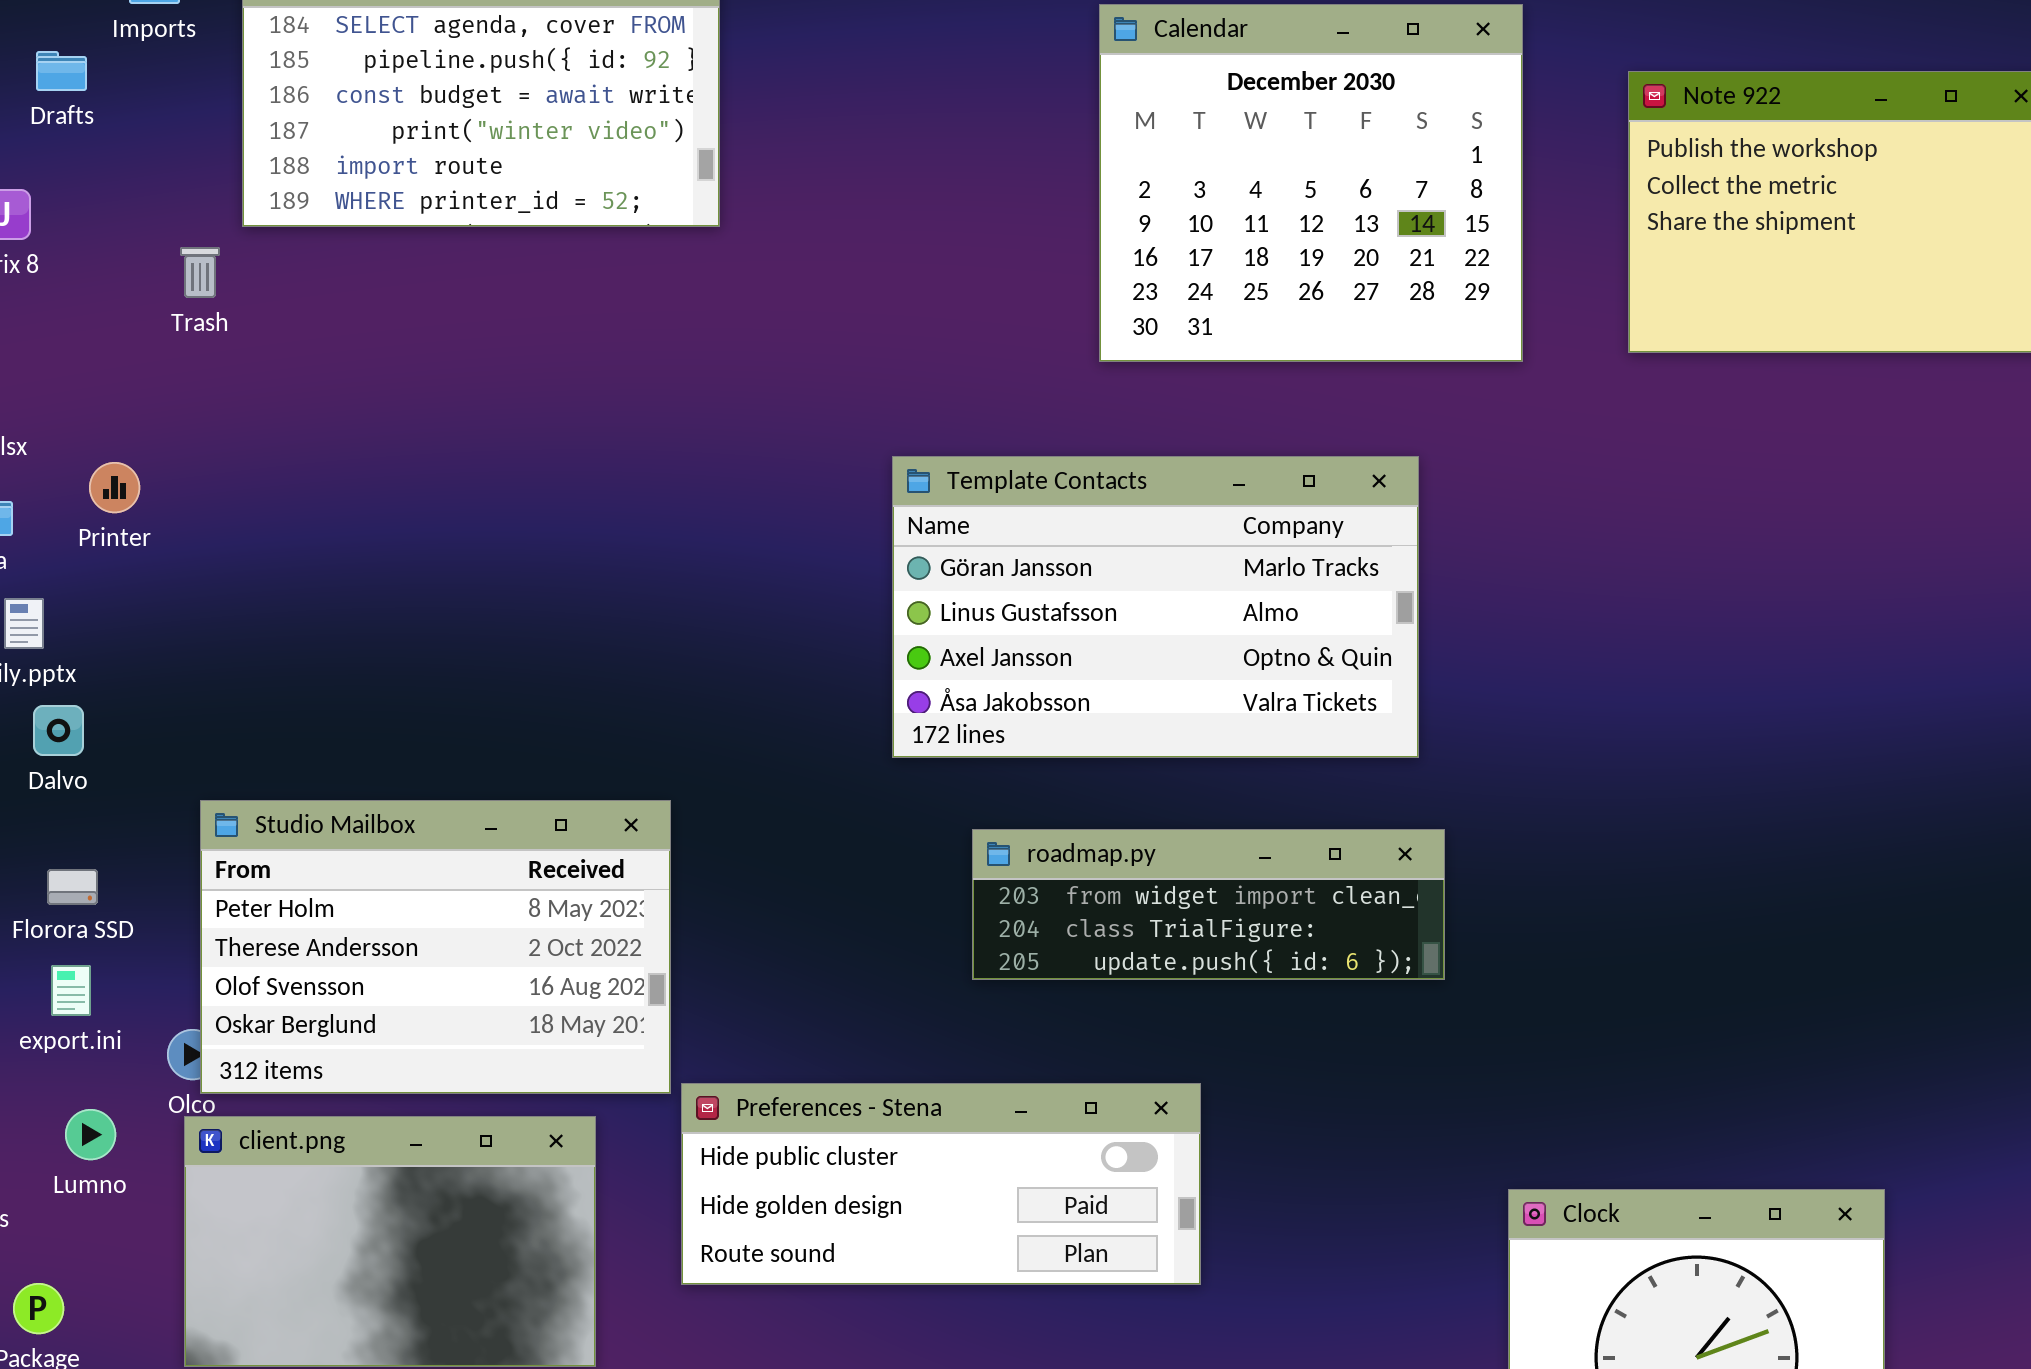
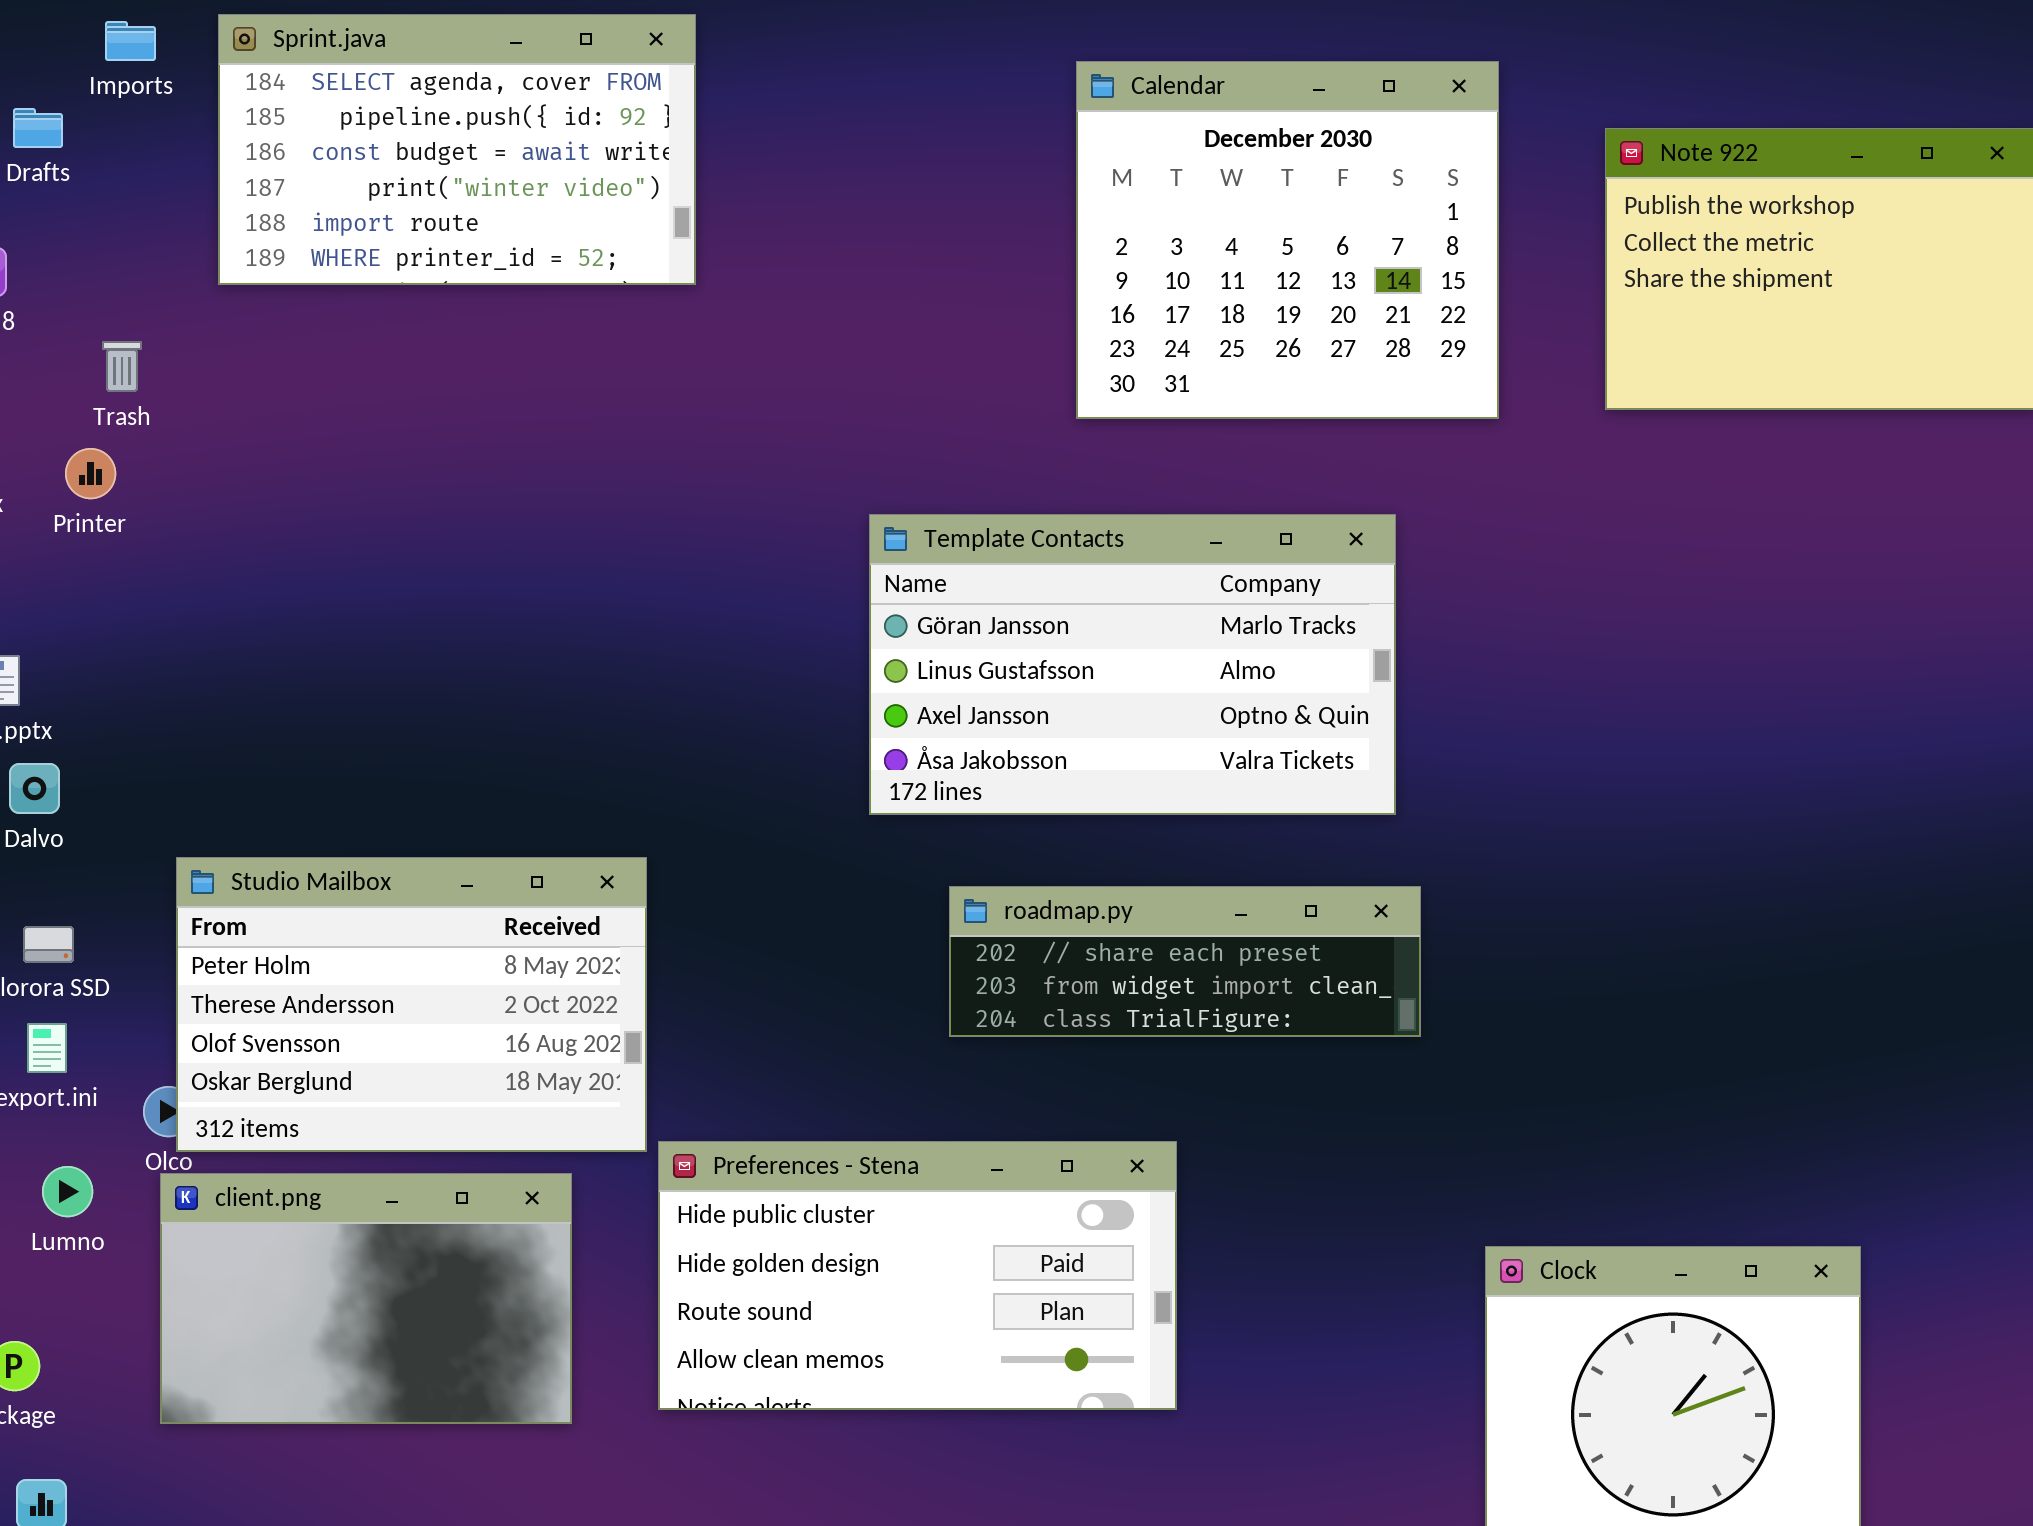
Trash: [180,247,220,298] -> [102,341,142,392], moved
Printer: [89,462,140,513] -> [65,448,116,499], moved
roadmap.py: [972,829,1445,980] -> [949,886,1421,1037], scrolled up 1 row
Preferences - Stena: [681,1083,1201,1285] -> [658,1141,1177,1410], resized

